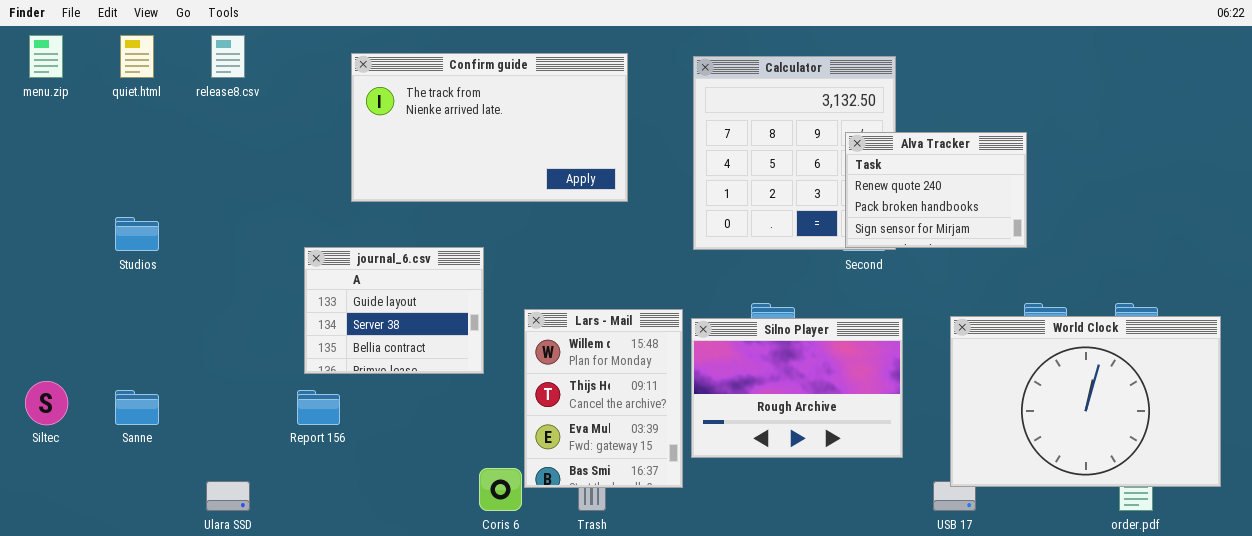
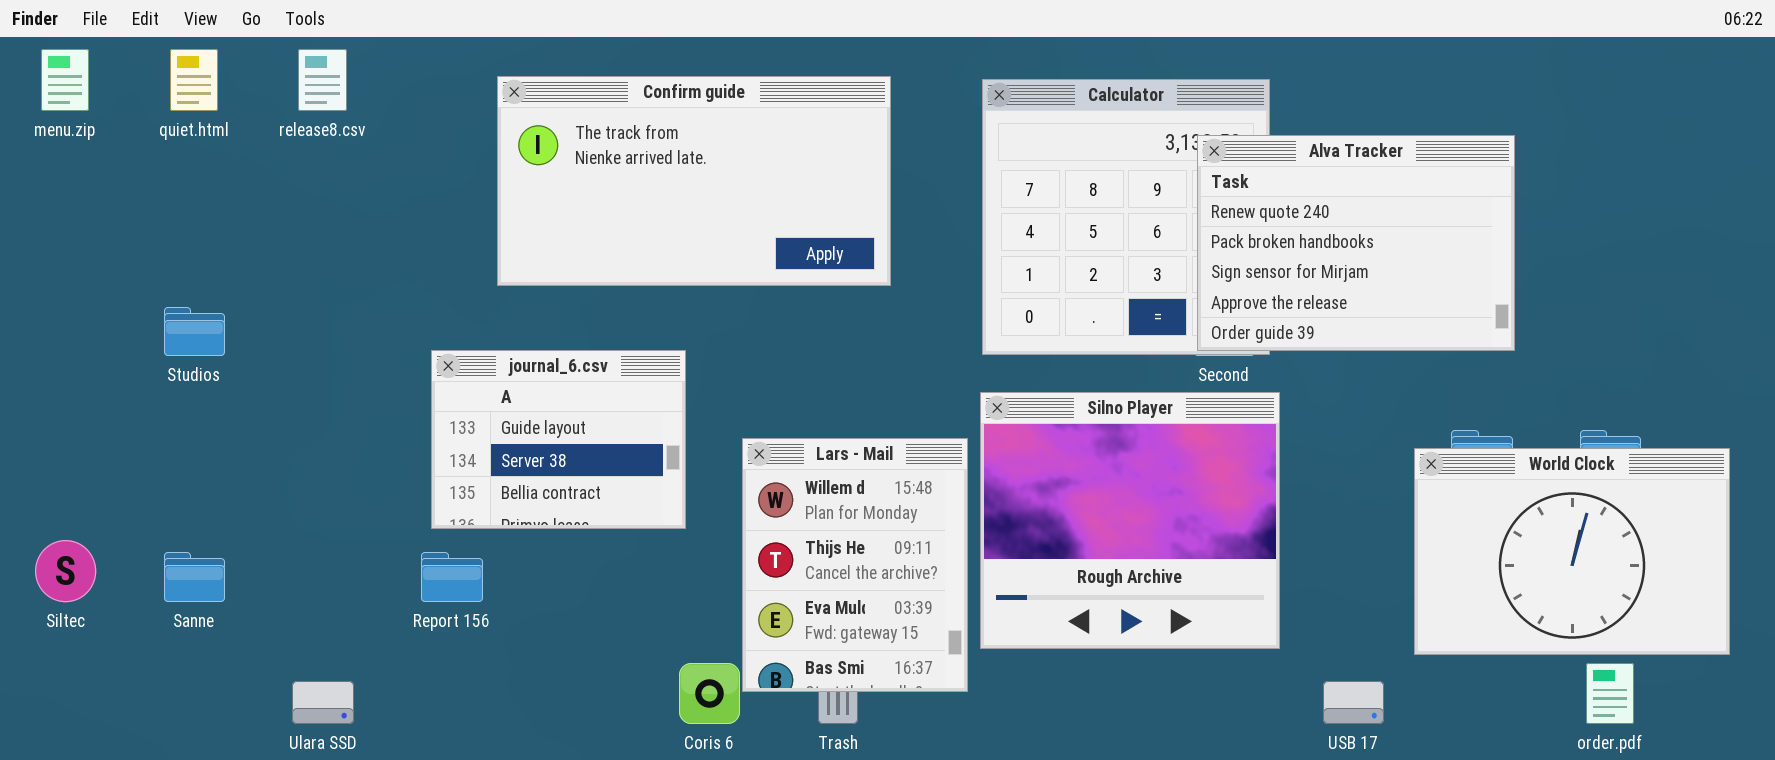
Alva Tracker: [845,132,1027,248] -> [1197,135,1515,351], resized
World Clock: [950,316,1221,487] -> [1414,448,1730,655], resized
Silno Player: [691,318,903,458] -> [980,392,1280,649], resized

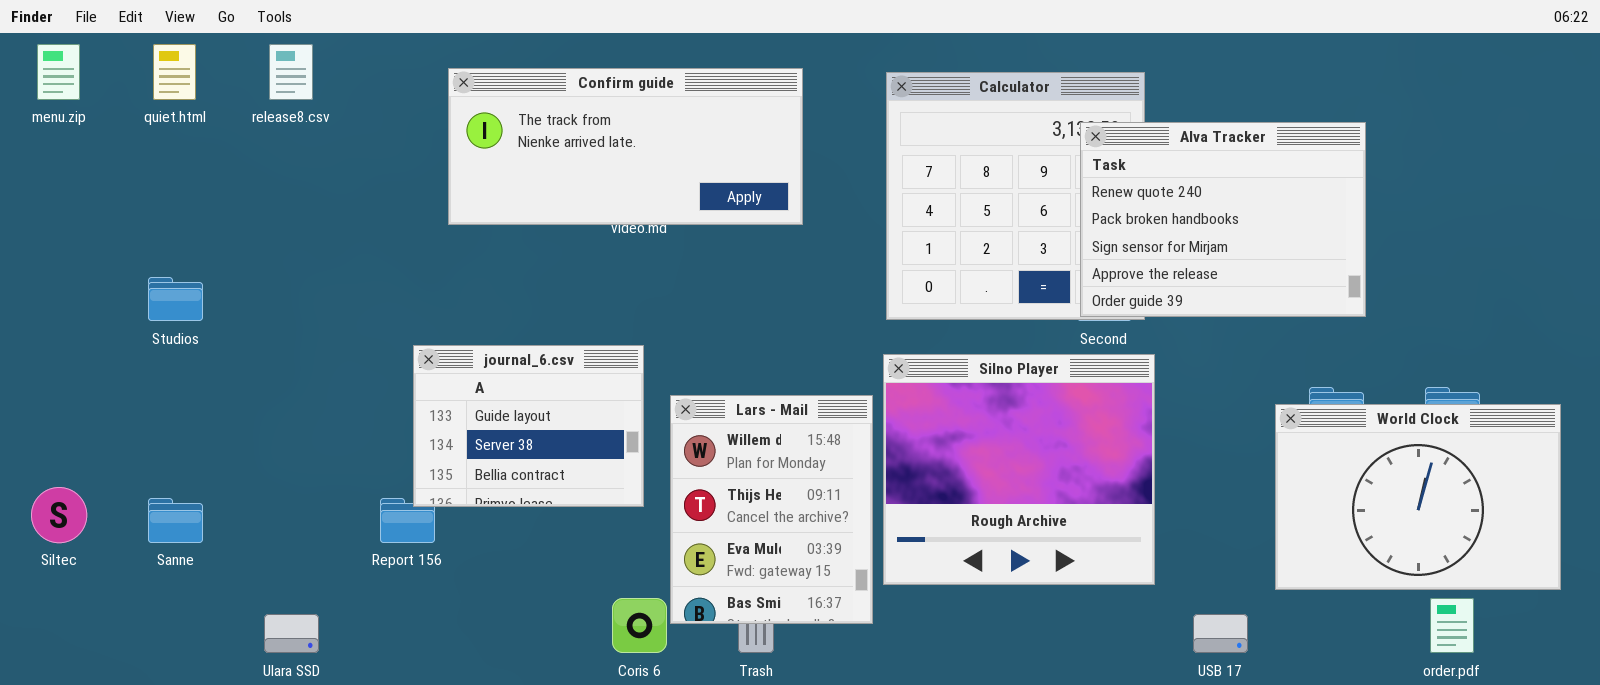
Confirm guide: [497,76,891,286] -> [448,68,803,225], resized
journal_6.csv: [431,350,686,529] -> [413,345,644,507], moved

